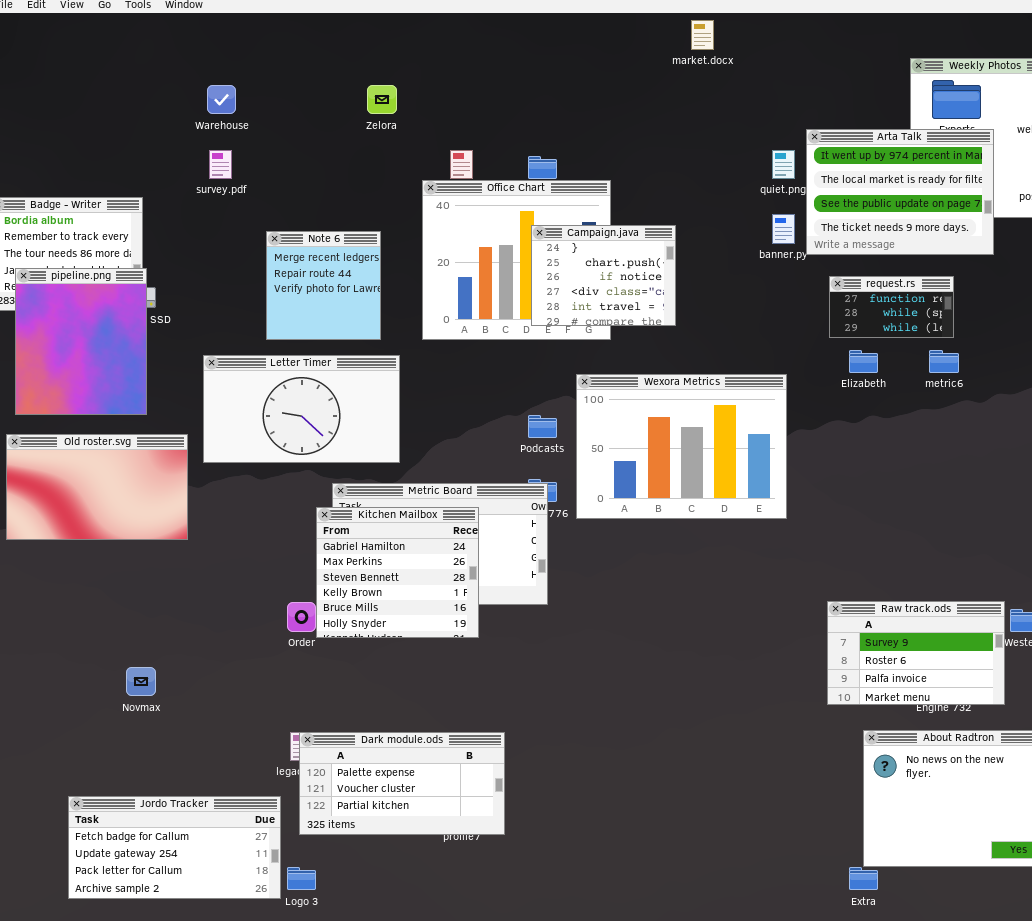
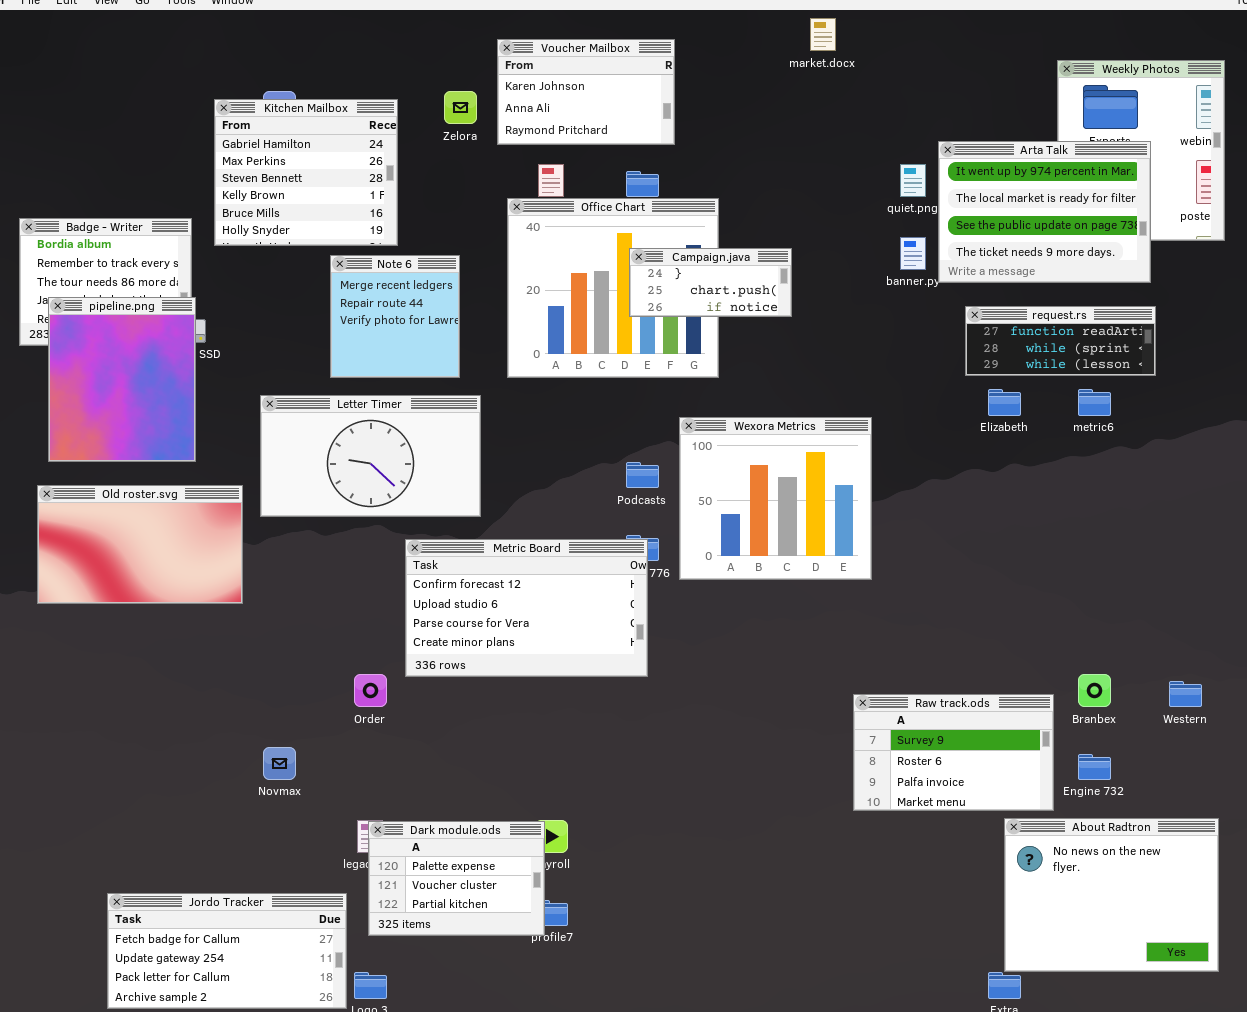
Voucher Mailbox: none -> [497,39,675,145], opened
Campaign.java: [531,225,676,326] -> [629,248,792,317], resized
request.rs: [829,276,954,338] -> [965,306,1156,376], resized
Wexora Metrics: [576,374,787,519] -> [679,417,872,580], resized
Kitchen Mailbox: [316,507,479,638] -> [214,99,398,246], moved
Raw track.ods: [827,601,1005,705] -> [853,694,1054,811], moved
Novmax: [126,667,156,696] -> [263,747,296,780], moved
Dark module.ods: [299,732,505,835] -> [368,821,545,936], resized

